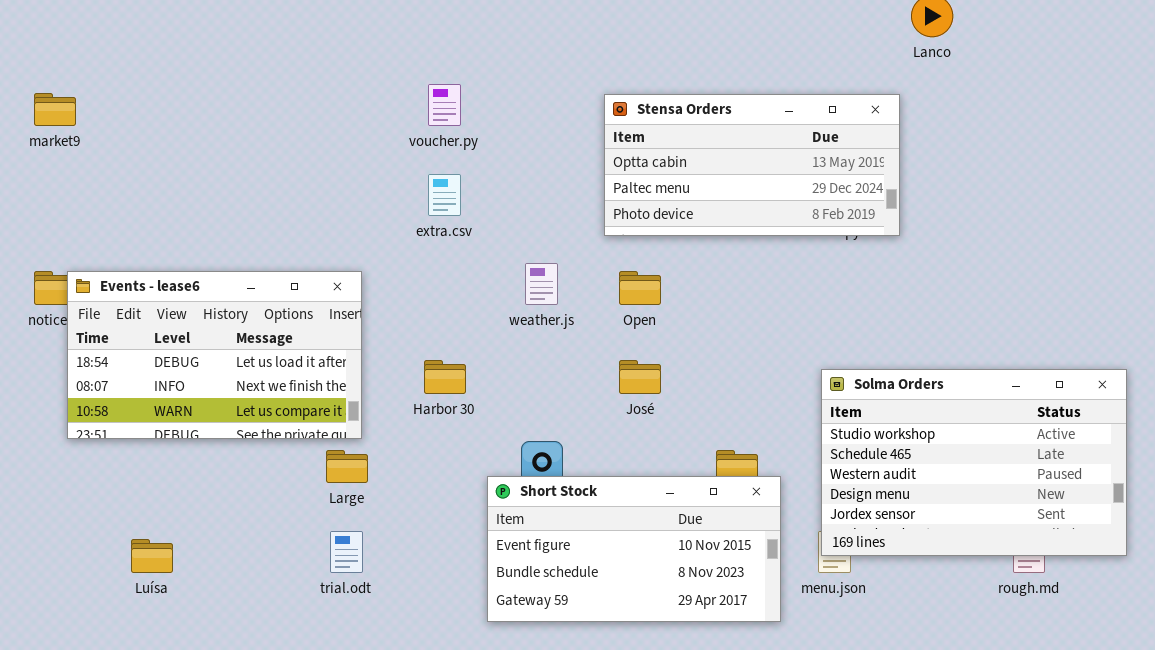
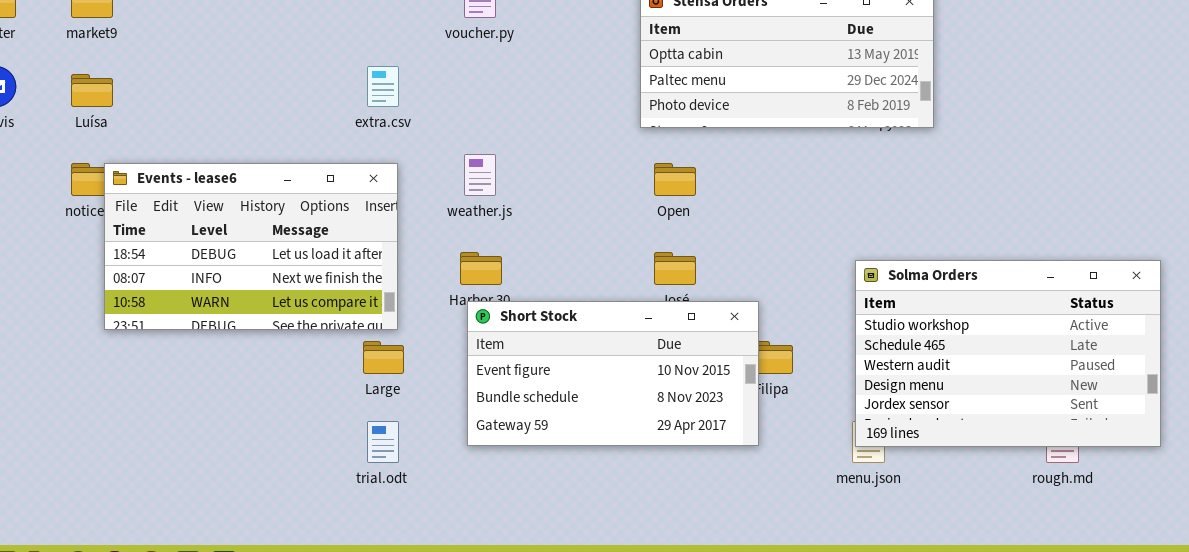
extra.csv: [428,174,461,216] -> [367,66,399,107], moved
weather.js: [525,263,558,305] -> [464,154,496,196], moved
Short Stock: [487,476,781,622] -> [467,301,759,446], moved
Luísa: [131,539,173,573] -> [71,74,113,107], moved

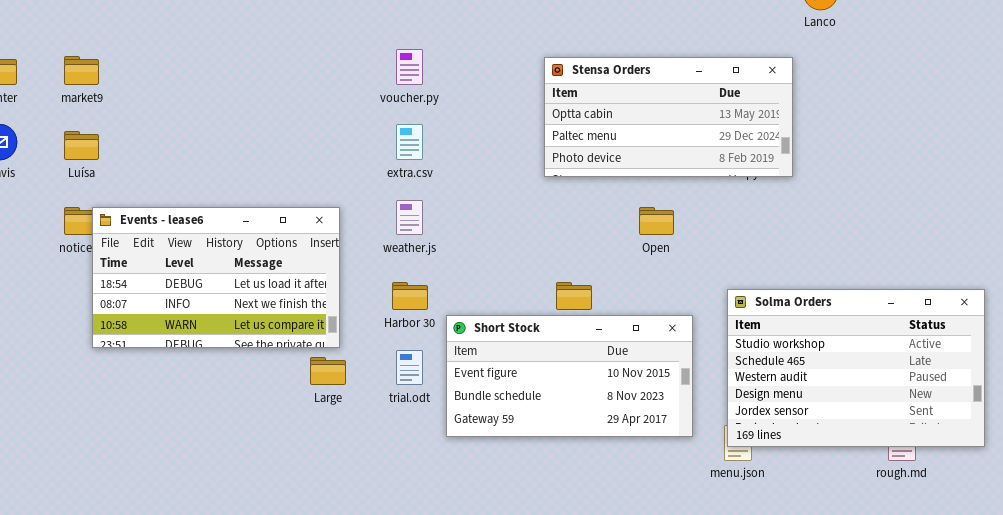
extra.csv: [367,66,399,107] -> [396,124,423,160], moved
Open: [654,163,696,196] -> [639,207,674,235], moved
Short Stock: [467,301,759,446] -> [446,315,693,437], moved
trial.odt: [367,421,399,463] -> [396,350,423,385], moved

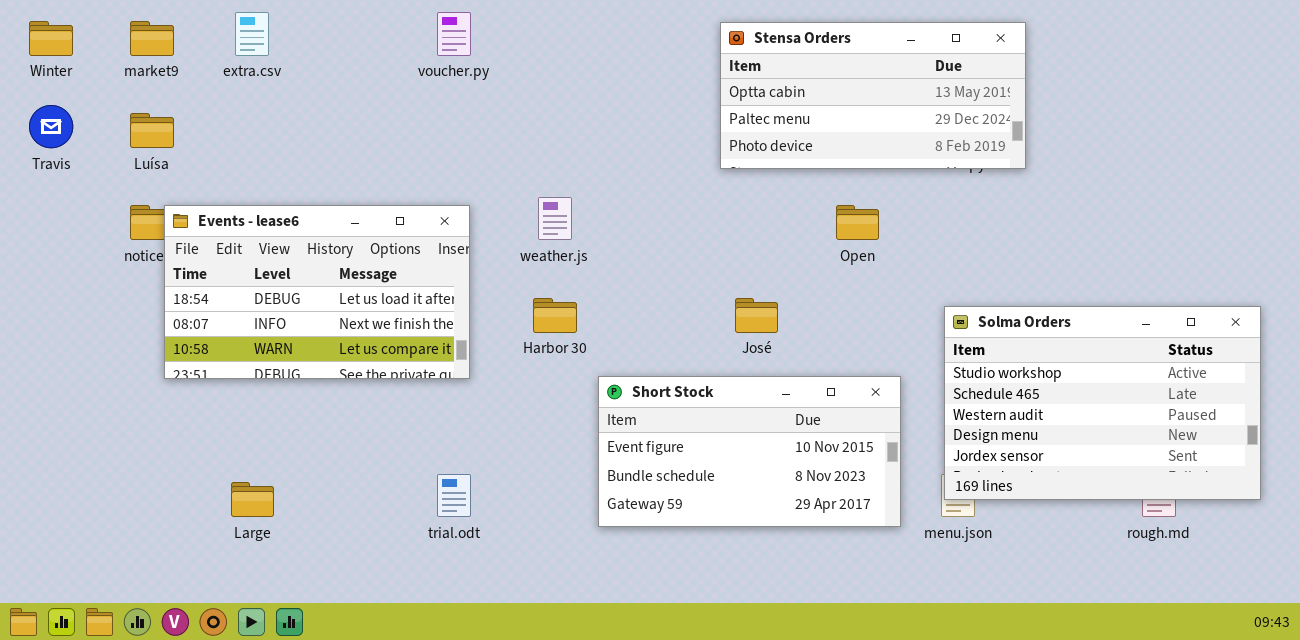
voucher.py: [396,49,423,85] -> [437,12,471,56], moved
extra.csv: [396,124,423,160] -> [235,12,269,56], moved
Short Stock: [446,315,693,437] -> [598,376,901,527], moved
trial.odt: [396,350,423,385] -> [437,474,471,517], moved
Large: [310,357,346,385] -> [231,482,274,517], moved

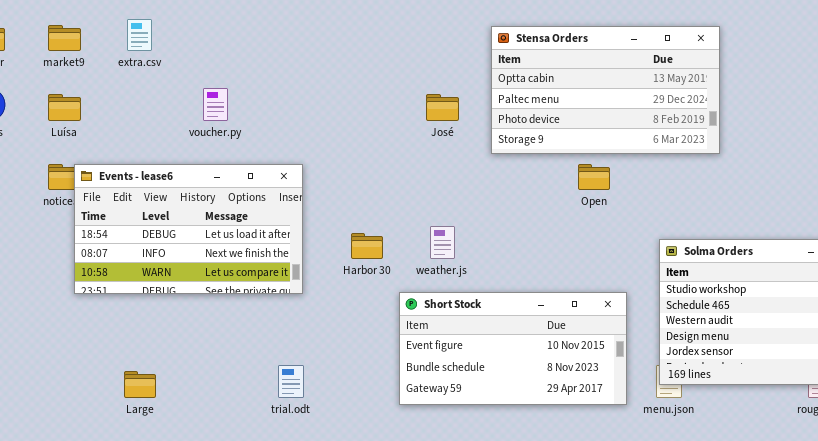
voucher.py: [437,12,471,56] -> [203,88,228,121], moved
Stensa Orders: [720,22,1026,169] -> [491,26,720,154], resized
weather.js: [538,197,572,240] -> [430,226,455,259], moved
José: [735,298,778,333] -> [426,94,459,121], moved

